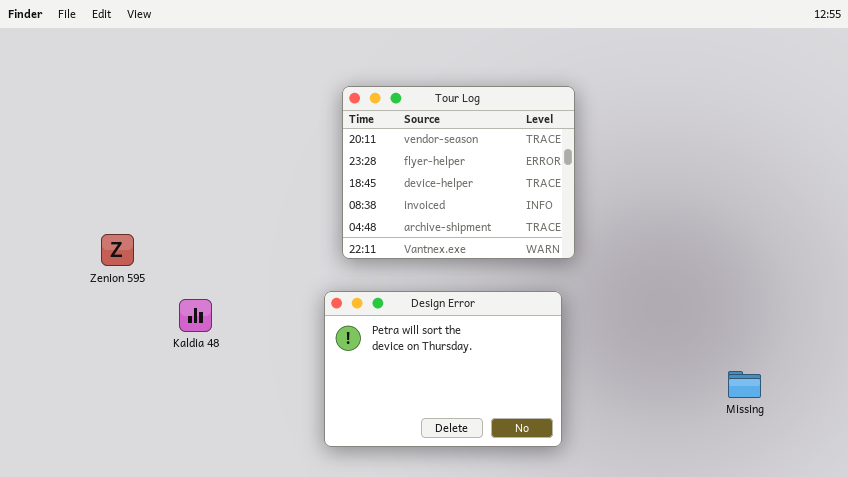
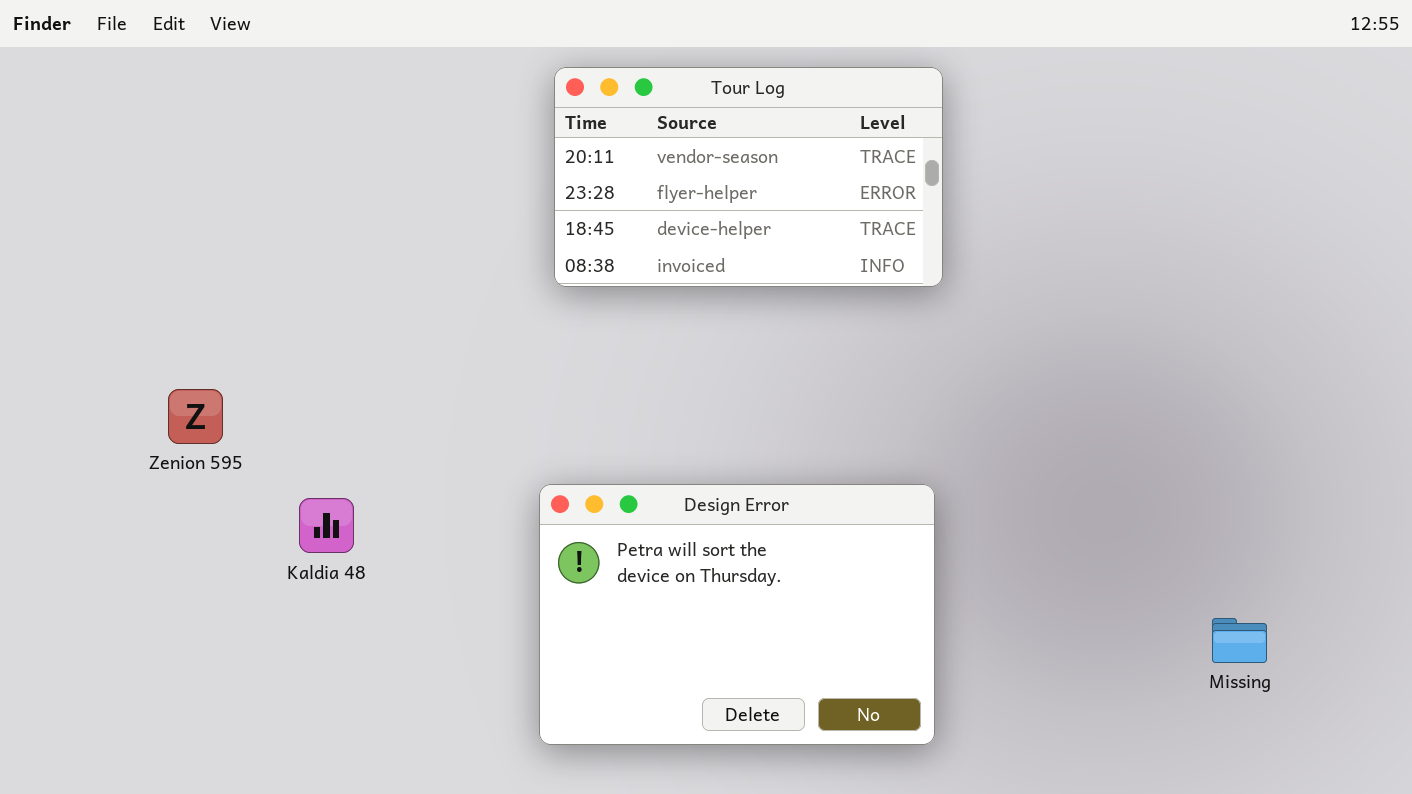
Tour Log: [342,86,575,259] -> [554,67,943,287], moved, resized

